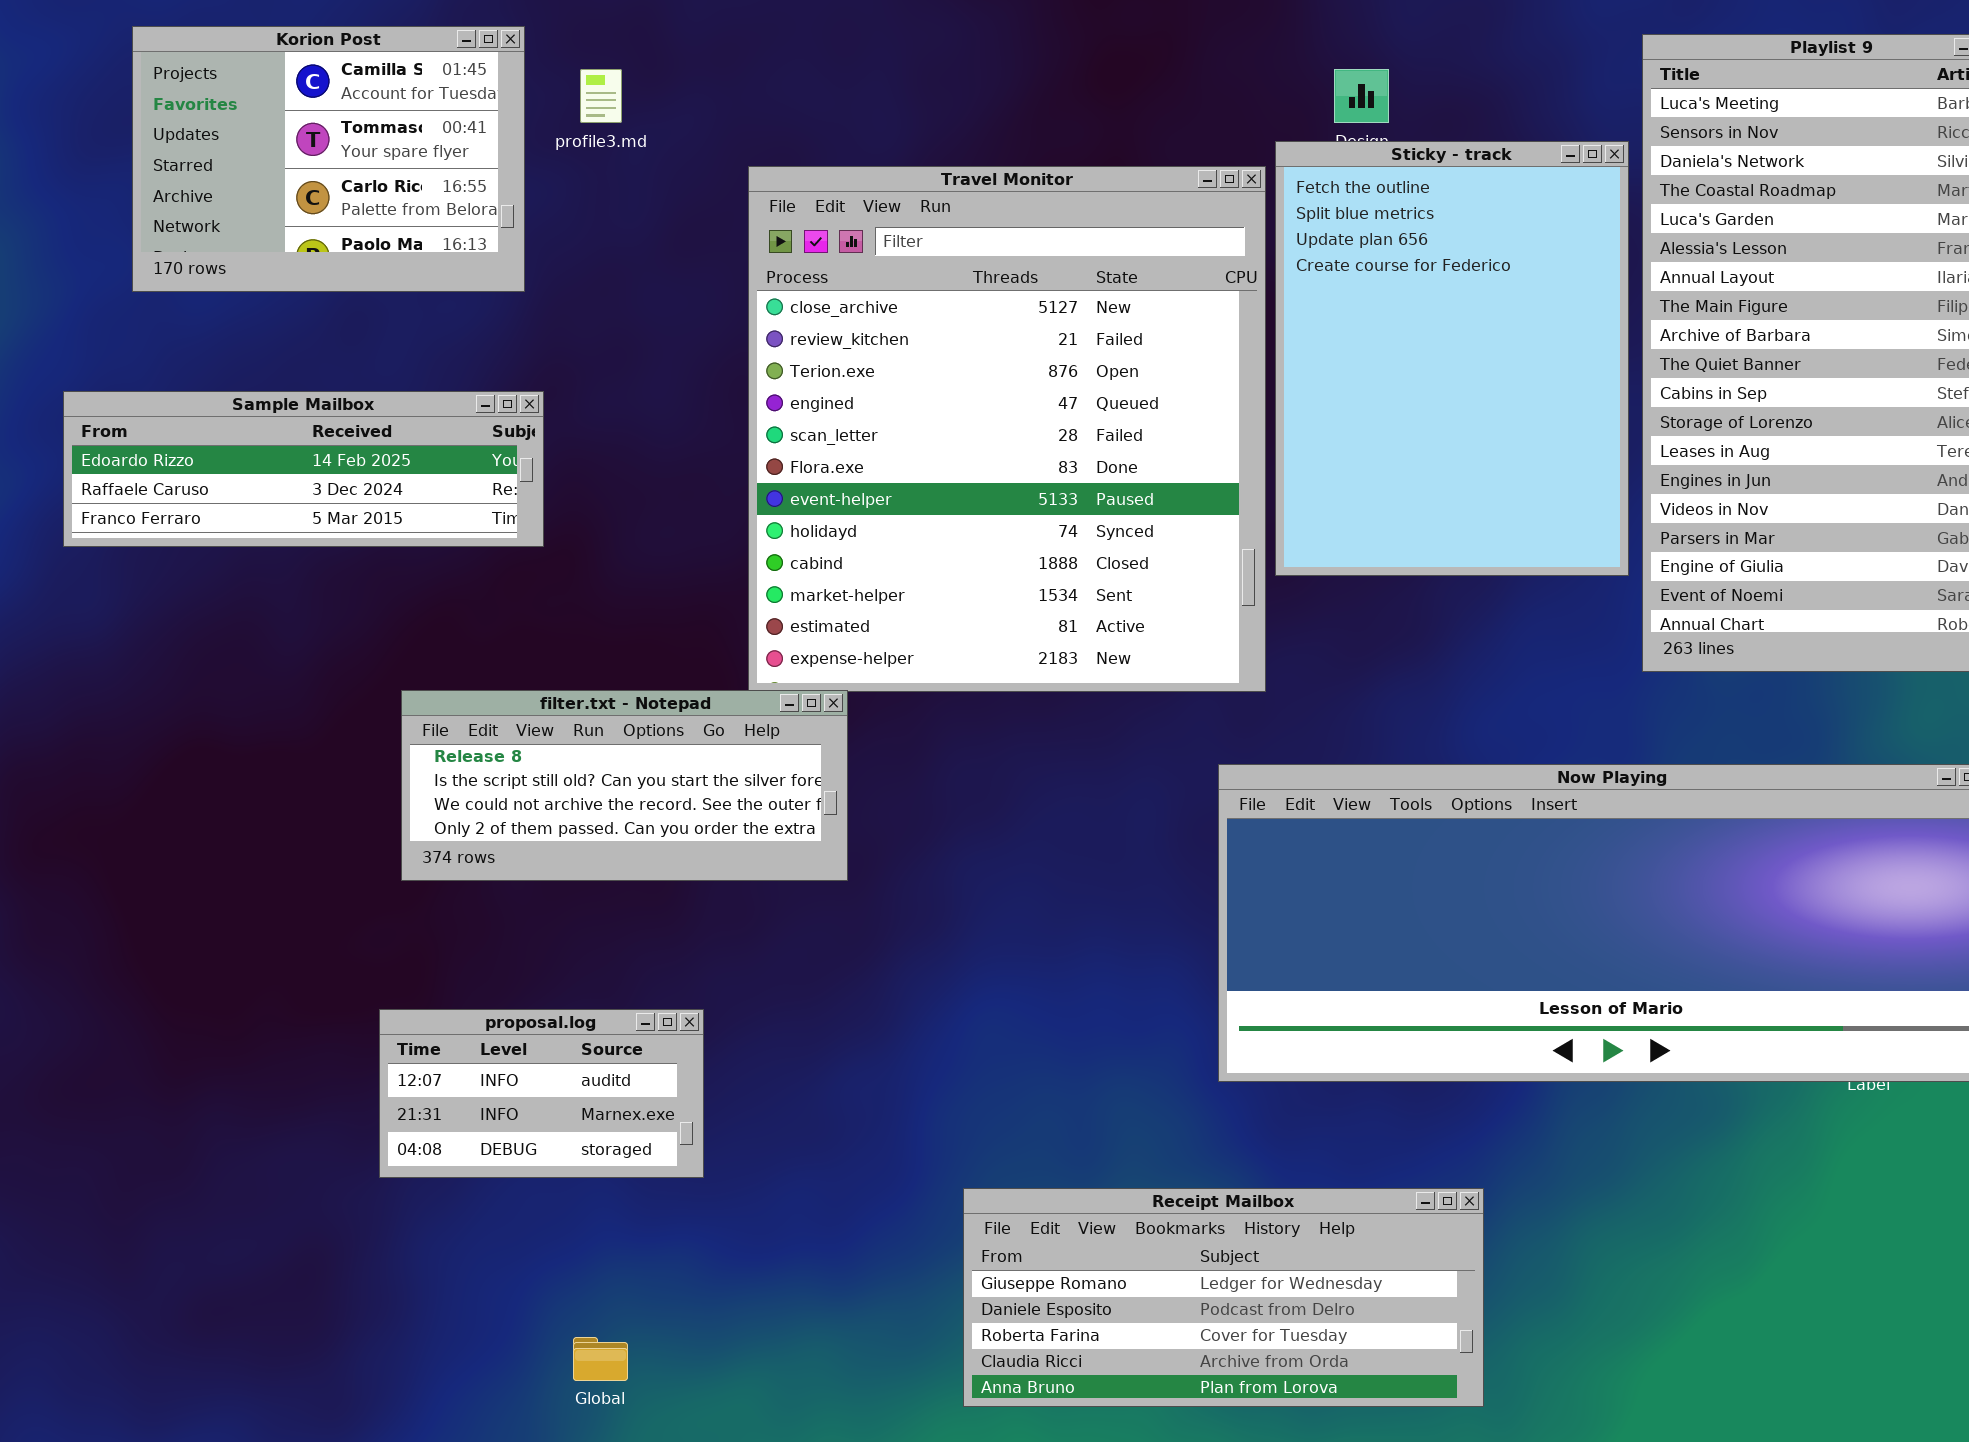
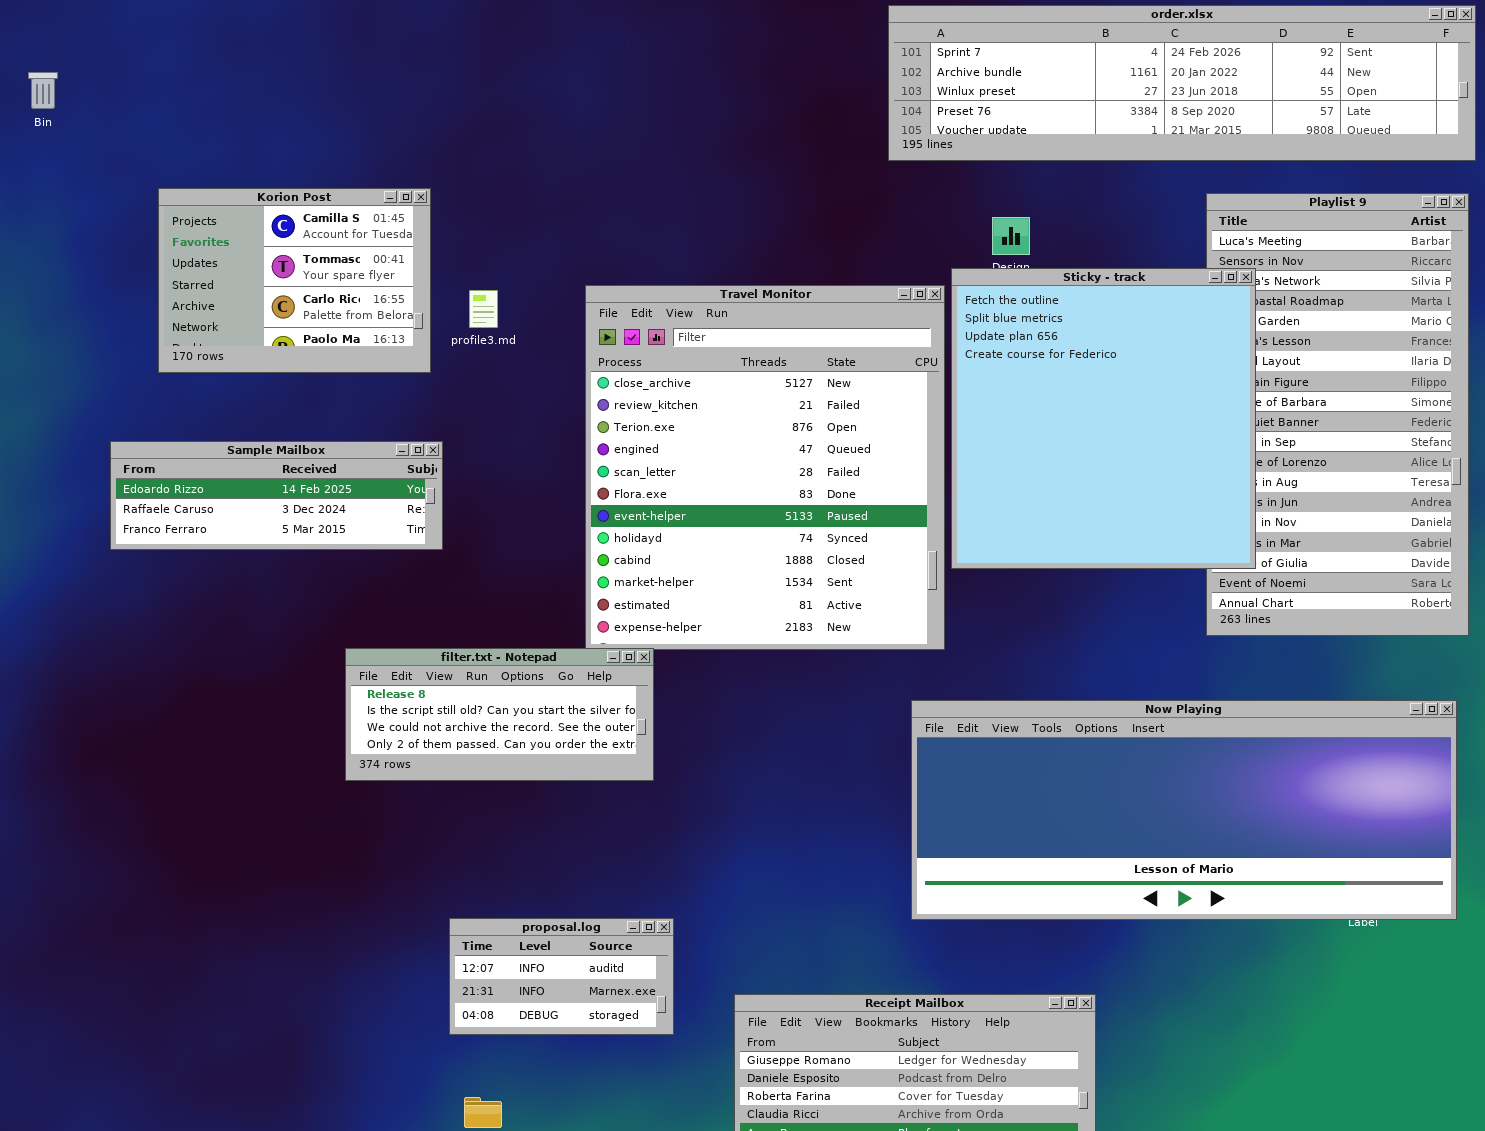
profile3.md: [580,69,622,123] -> [469,290,498,328], moved
Sticky - track: [1275,141,1629,576] -> [951,268,1256,569], resized
proposal.log: [379,1009,704,1178] -> [449,918,674,1035], moved

